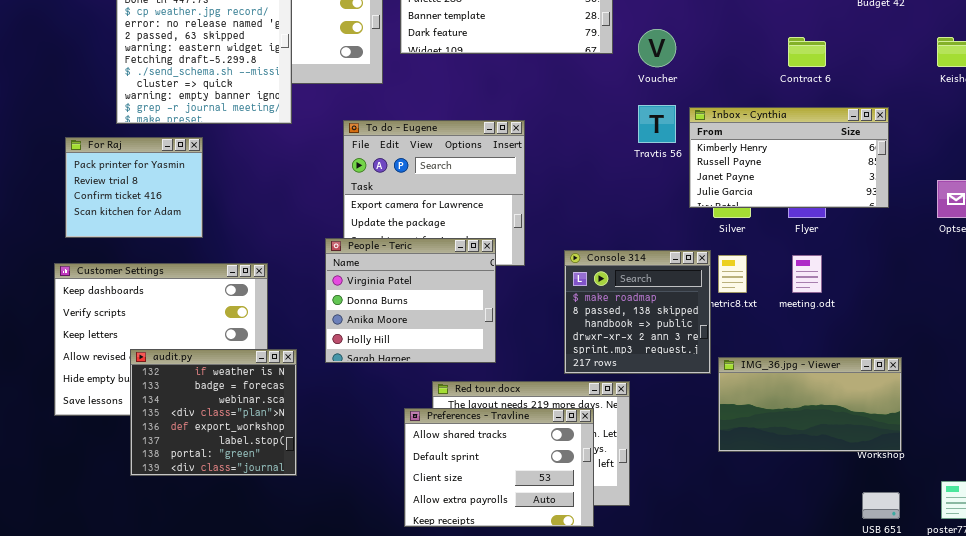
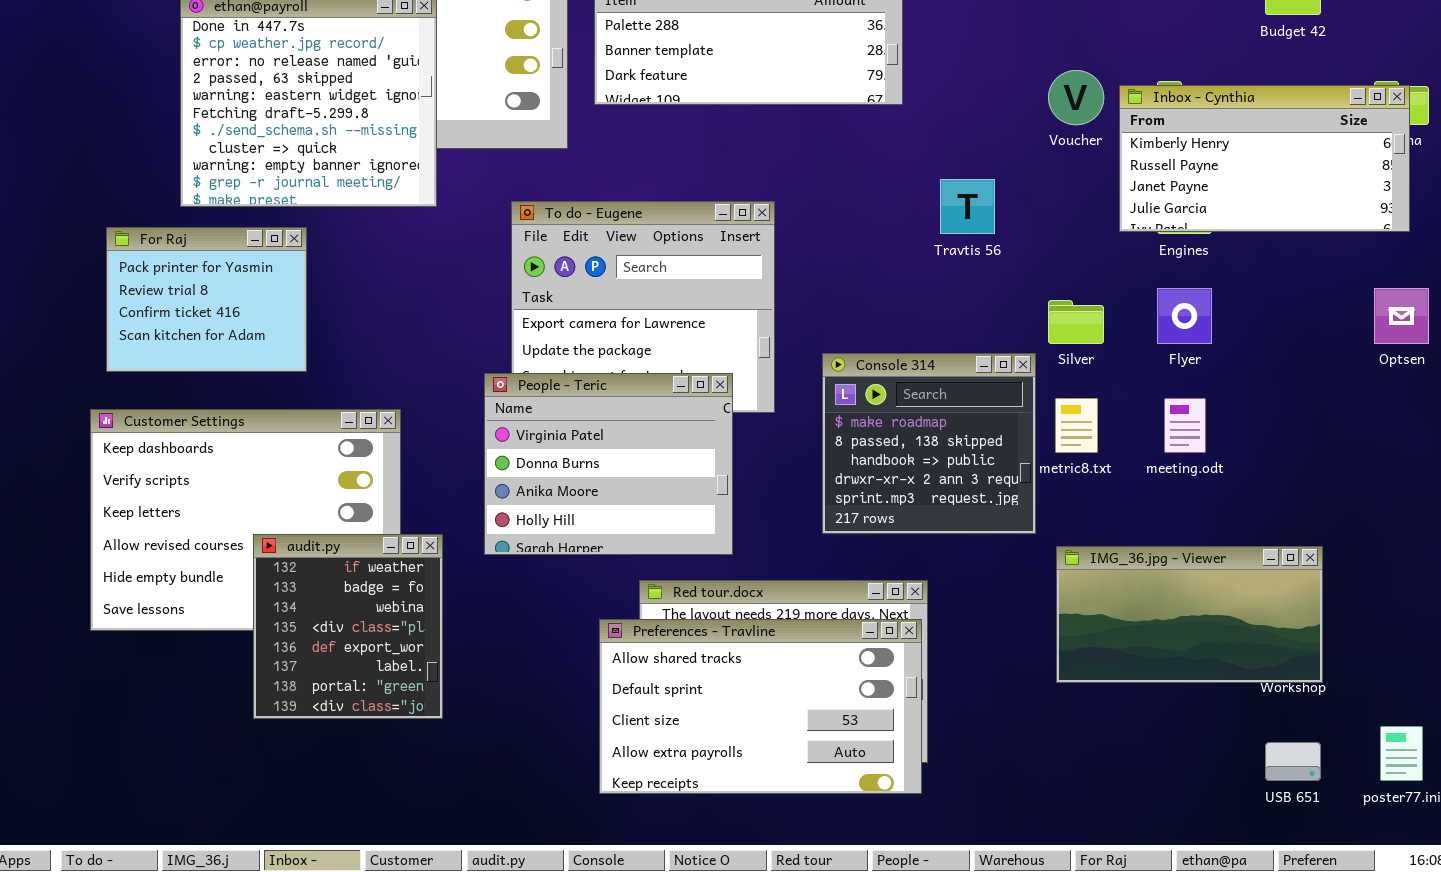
Voucher: [638,29,676,67] -> [1048,70,1104,125], moved
Inbox - Cynthia: [689,107,889,208] -> [1119,85,1410,232], moved
Console 314: [564,250,711,374] -> [822,353,1036,534], moved
audit.py: [130,349,297,476] -> [253,534,443,719], resized
Preferences - Travline: [404,408,594,527] -> [599,619,922,794], resized

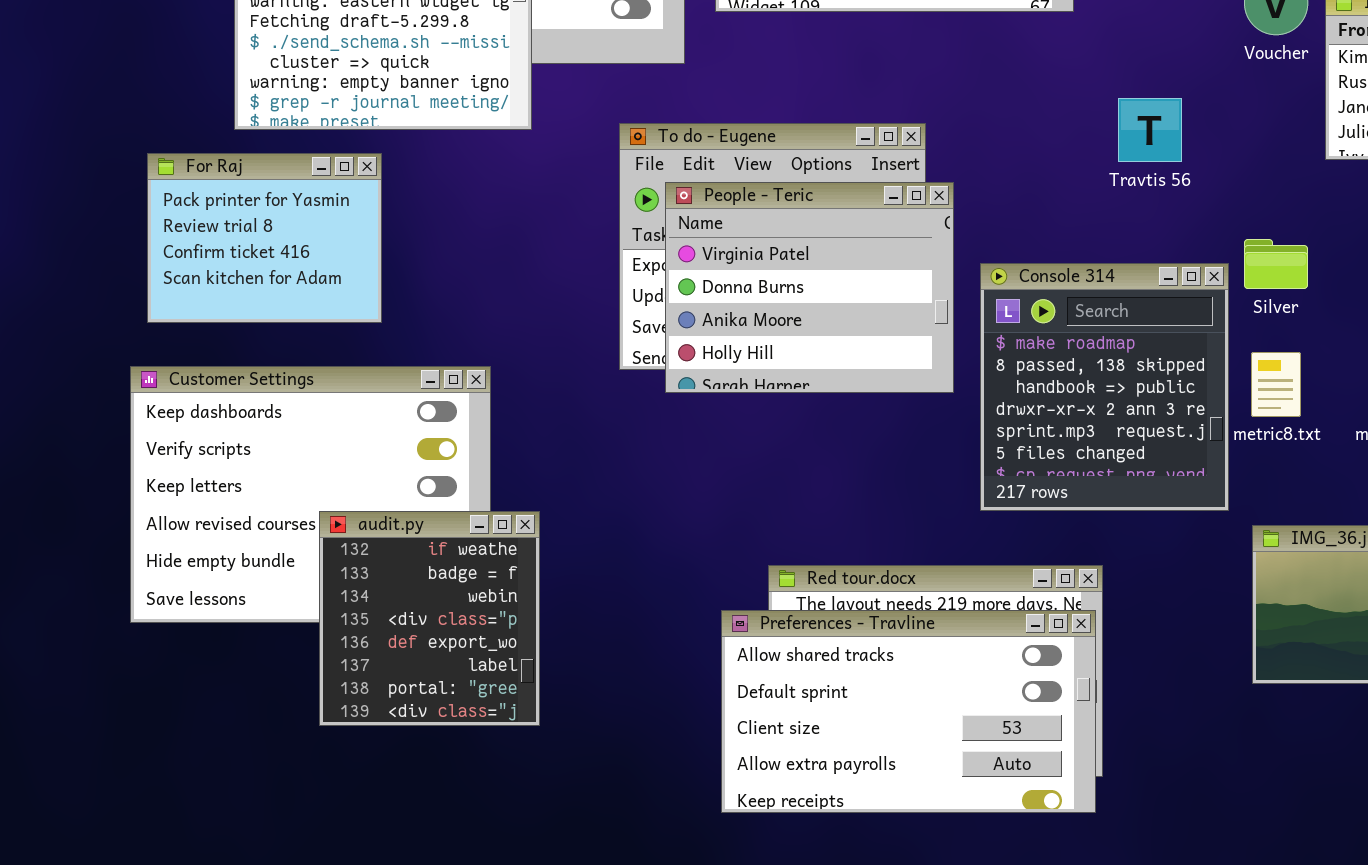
Console 314: [822,353,1036,534] -> [980,263,1229,511], resized
People - Teric: [484,373,733,555] -> [665,182,954,393], moved

